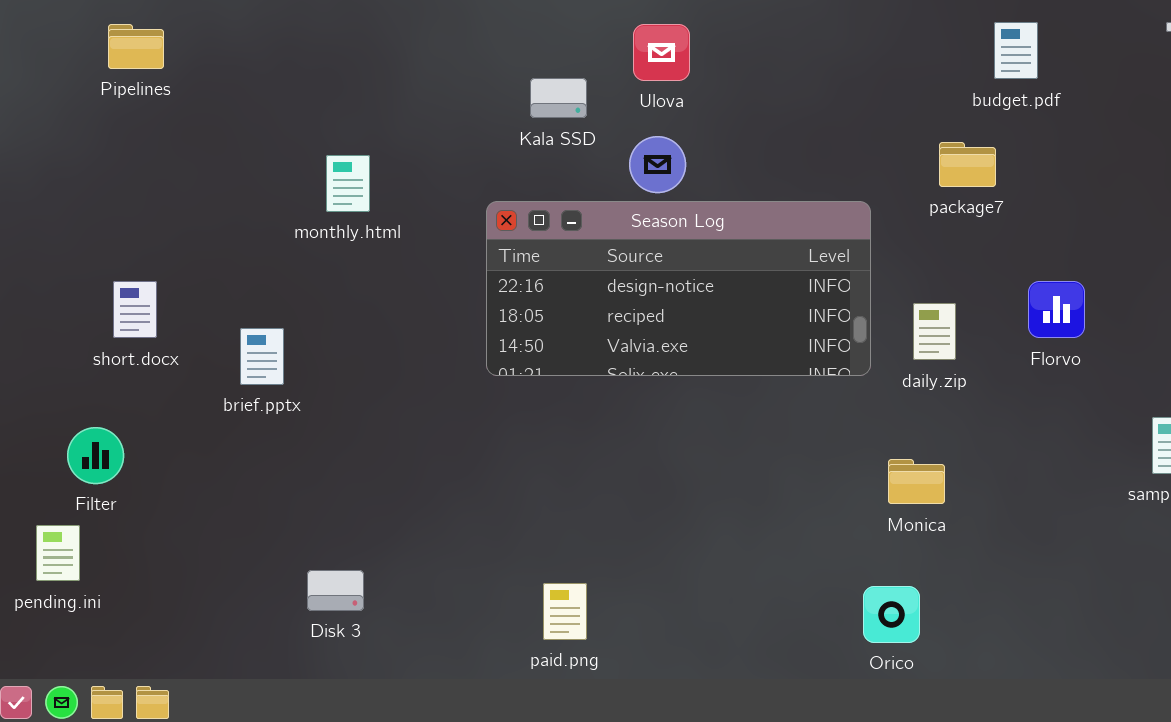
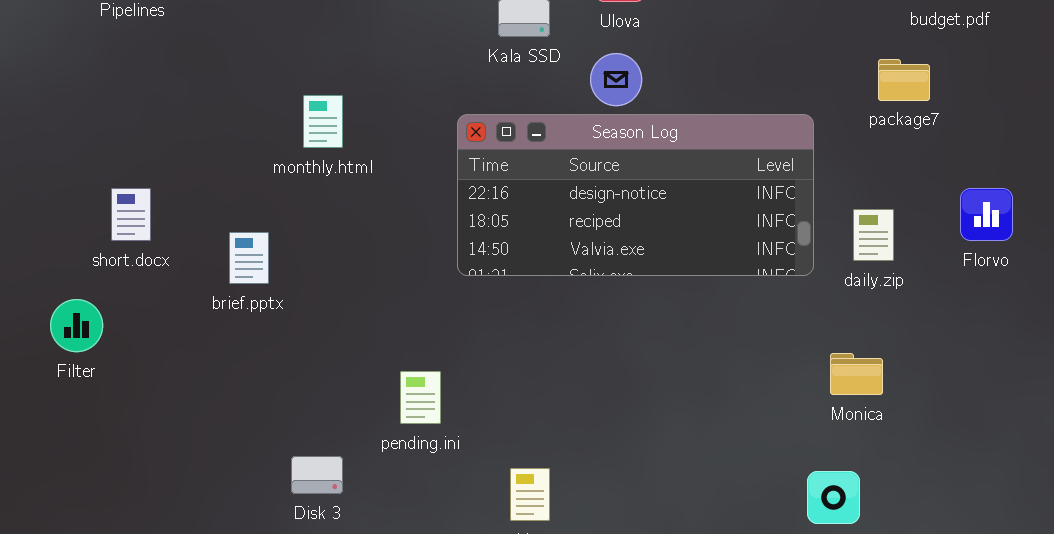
monthly.html: [326,155,370,212] -> [303,95,343,148], moved
Filter: [67,427,124,484] -> [50,299,103,352], moved
pending.ini: [36,525,80,581] -> [400,371,441,424], moved

